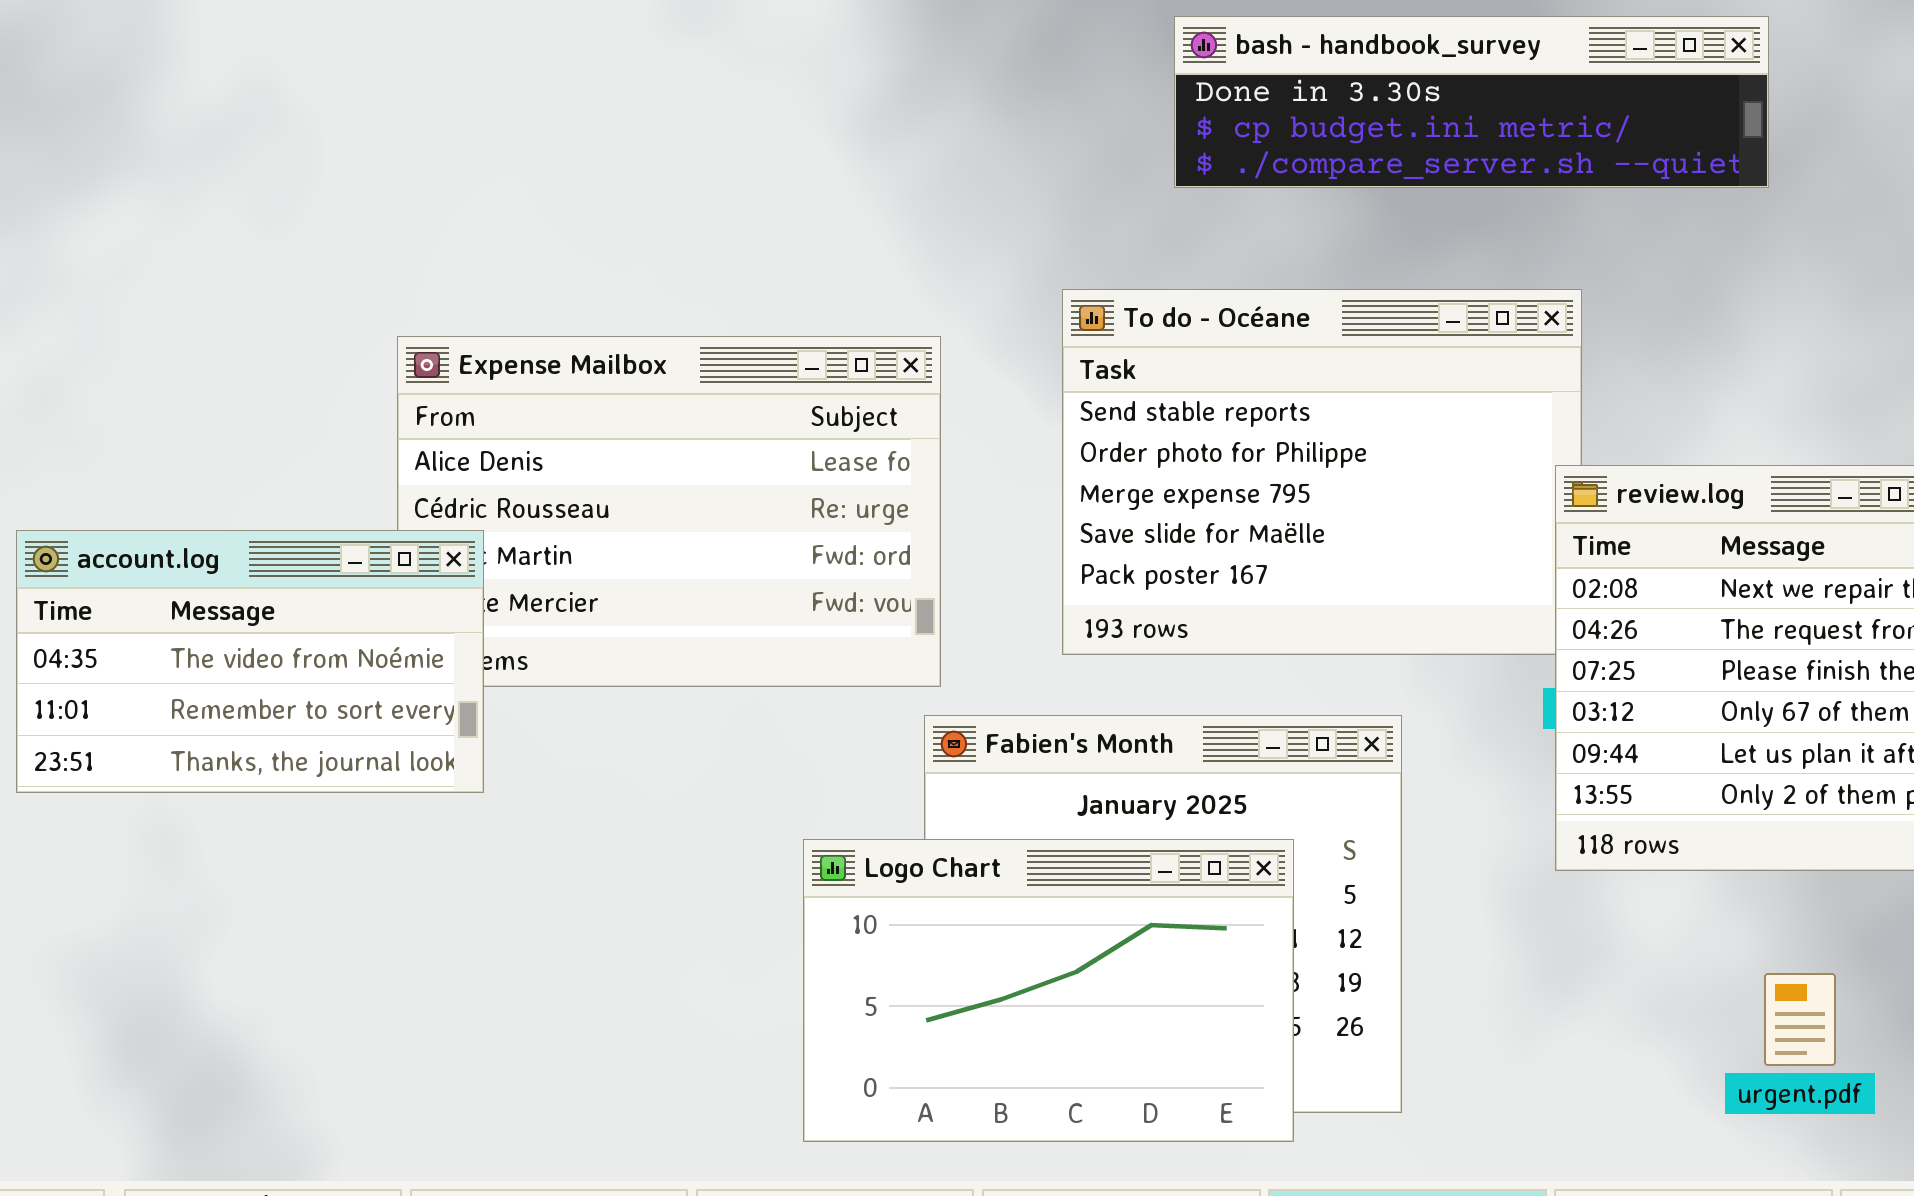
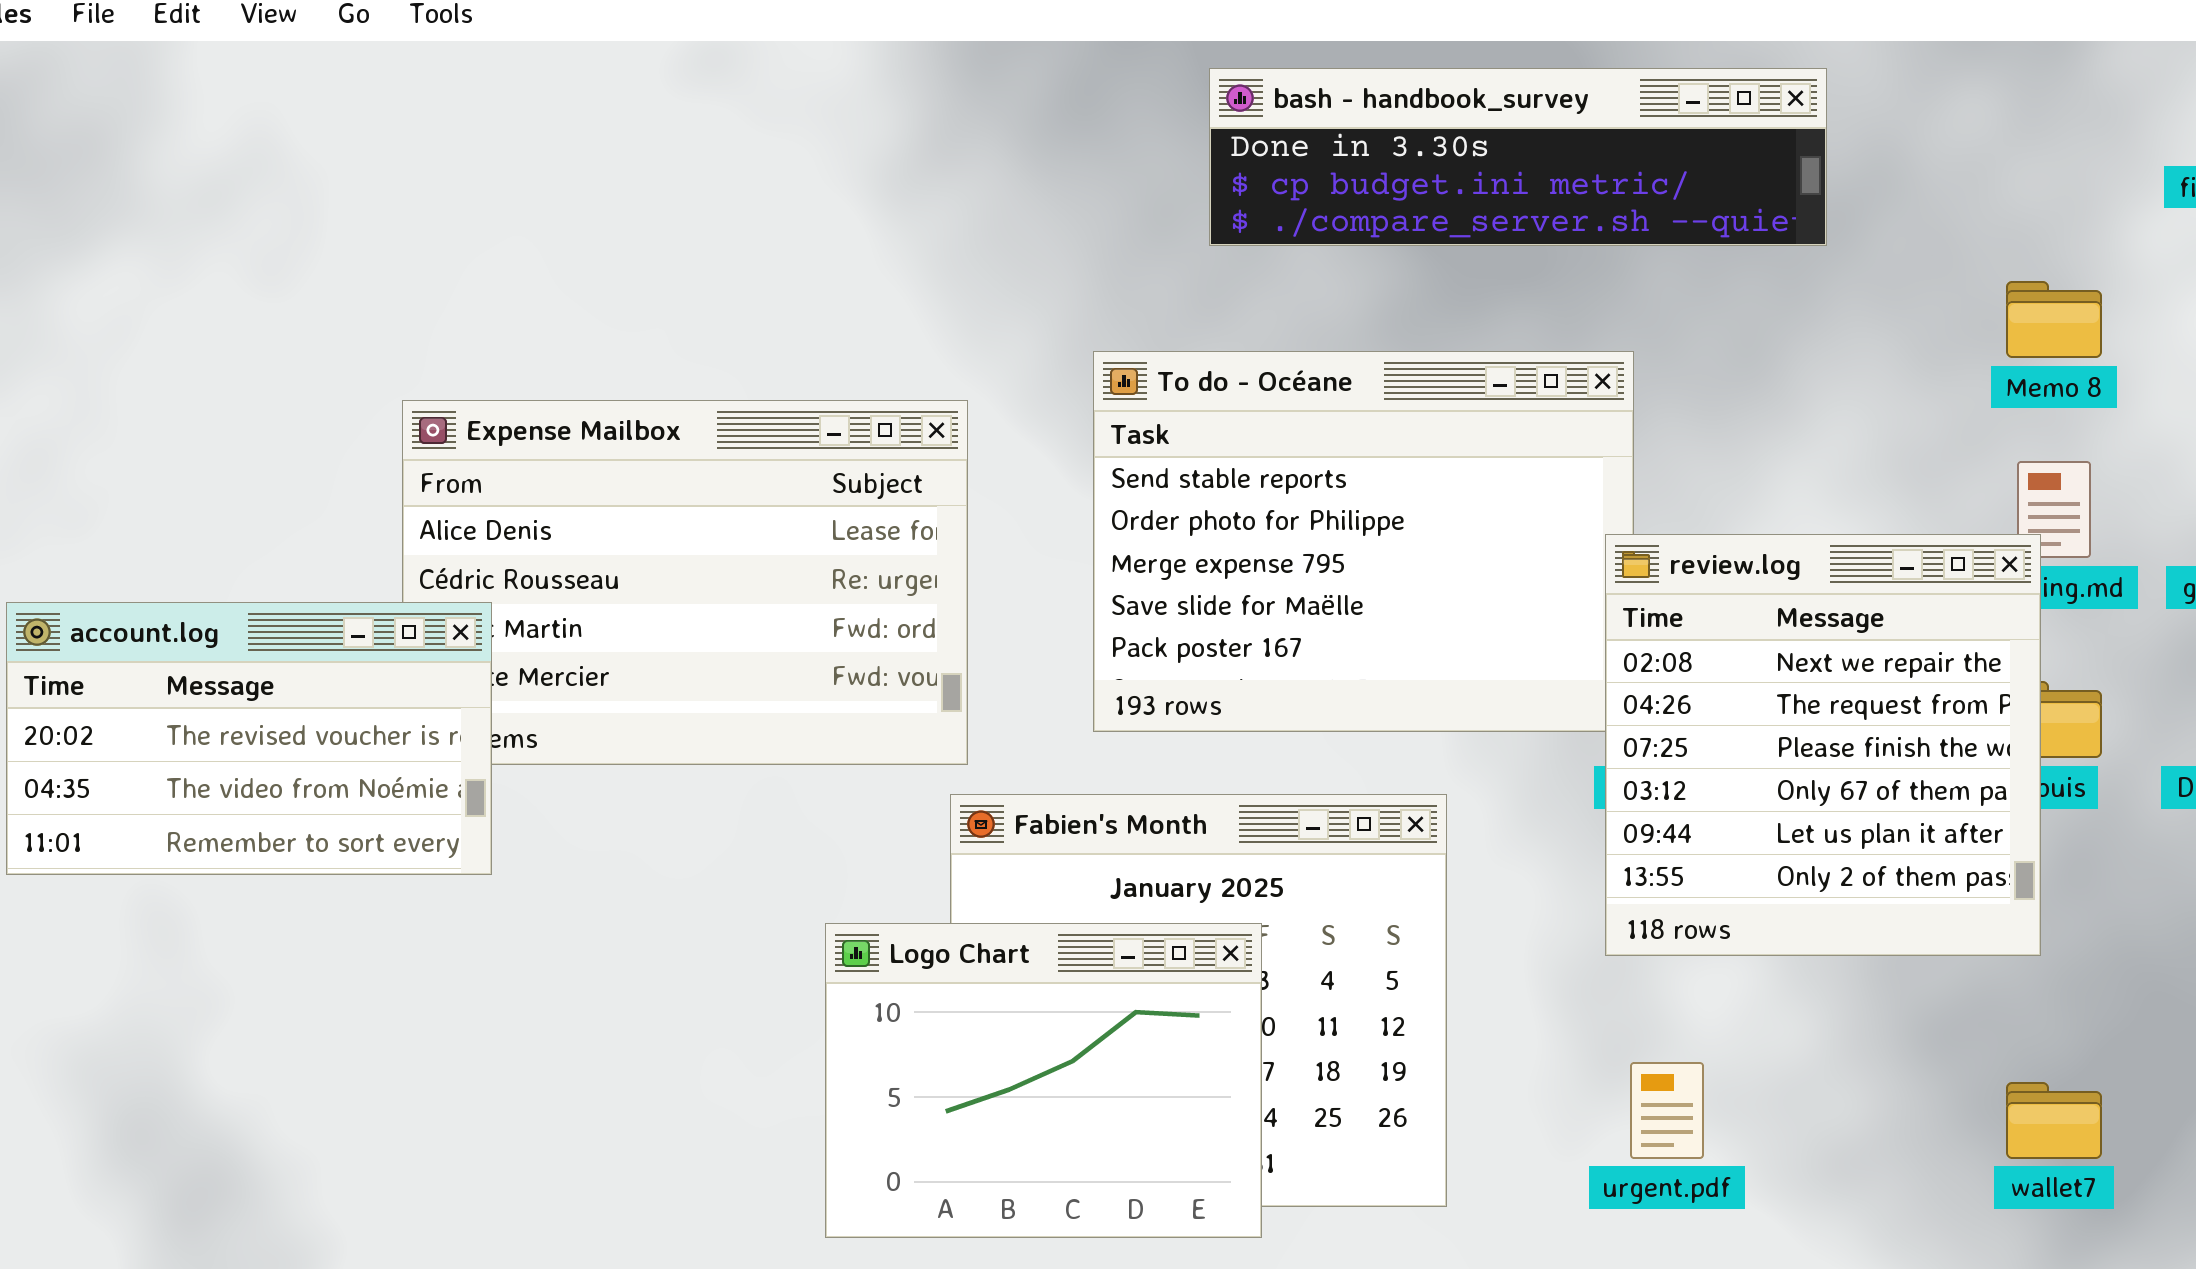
account.log: [16,530,484,793] -> [6,602,492,875], scrolled up 1 row
Logo Chart: [803,839,1294,1142] -> [825,923,1262,1238], resized
urgent.pdf: [1764,973,1836,1066] -> [1630,1062,1704,1159], moved

